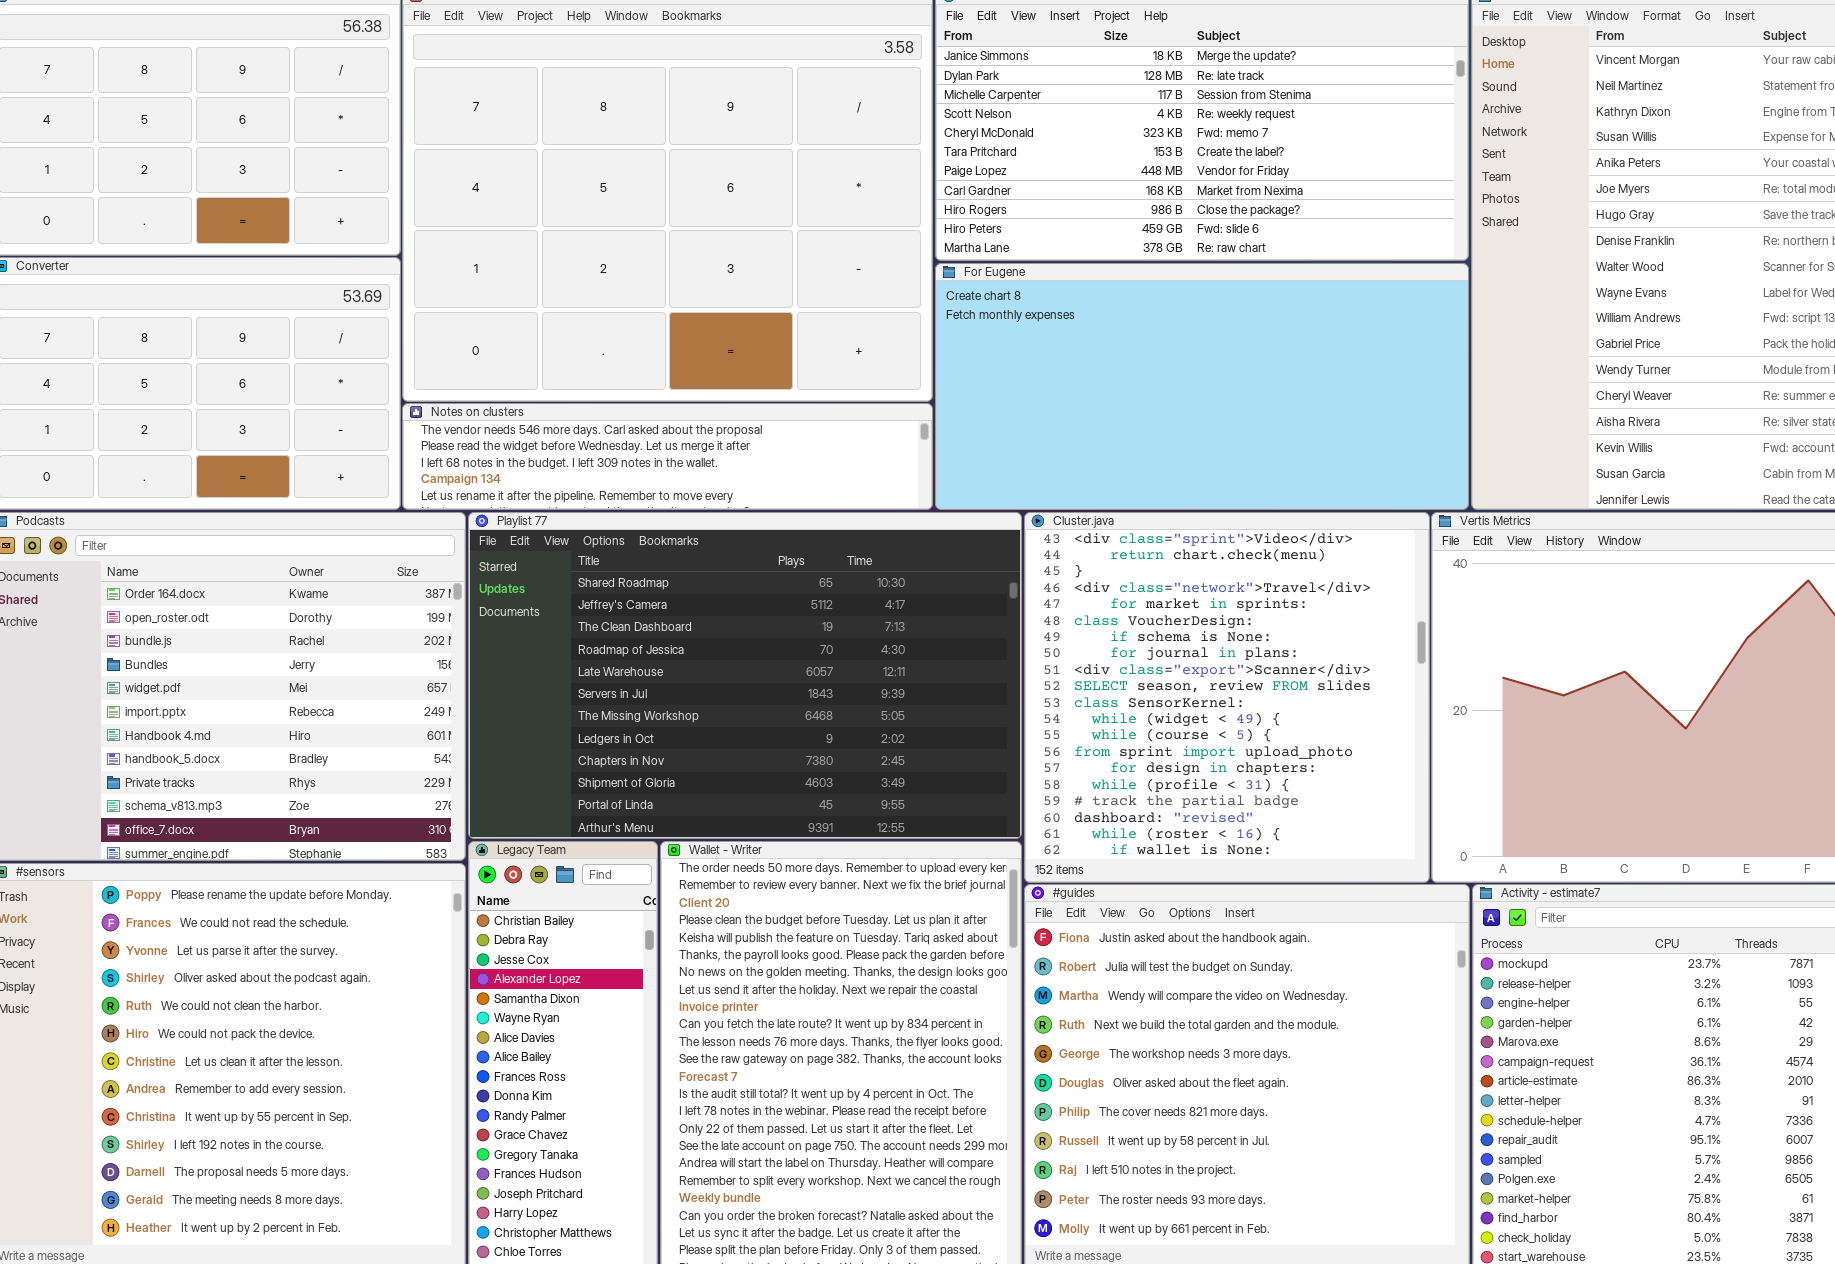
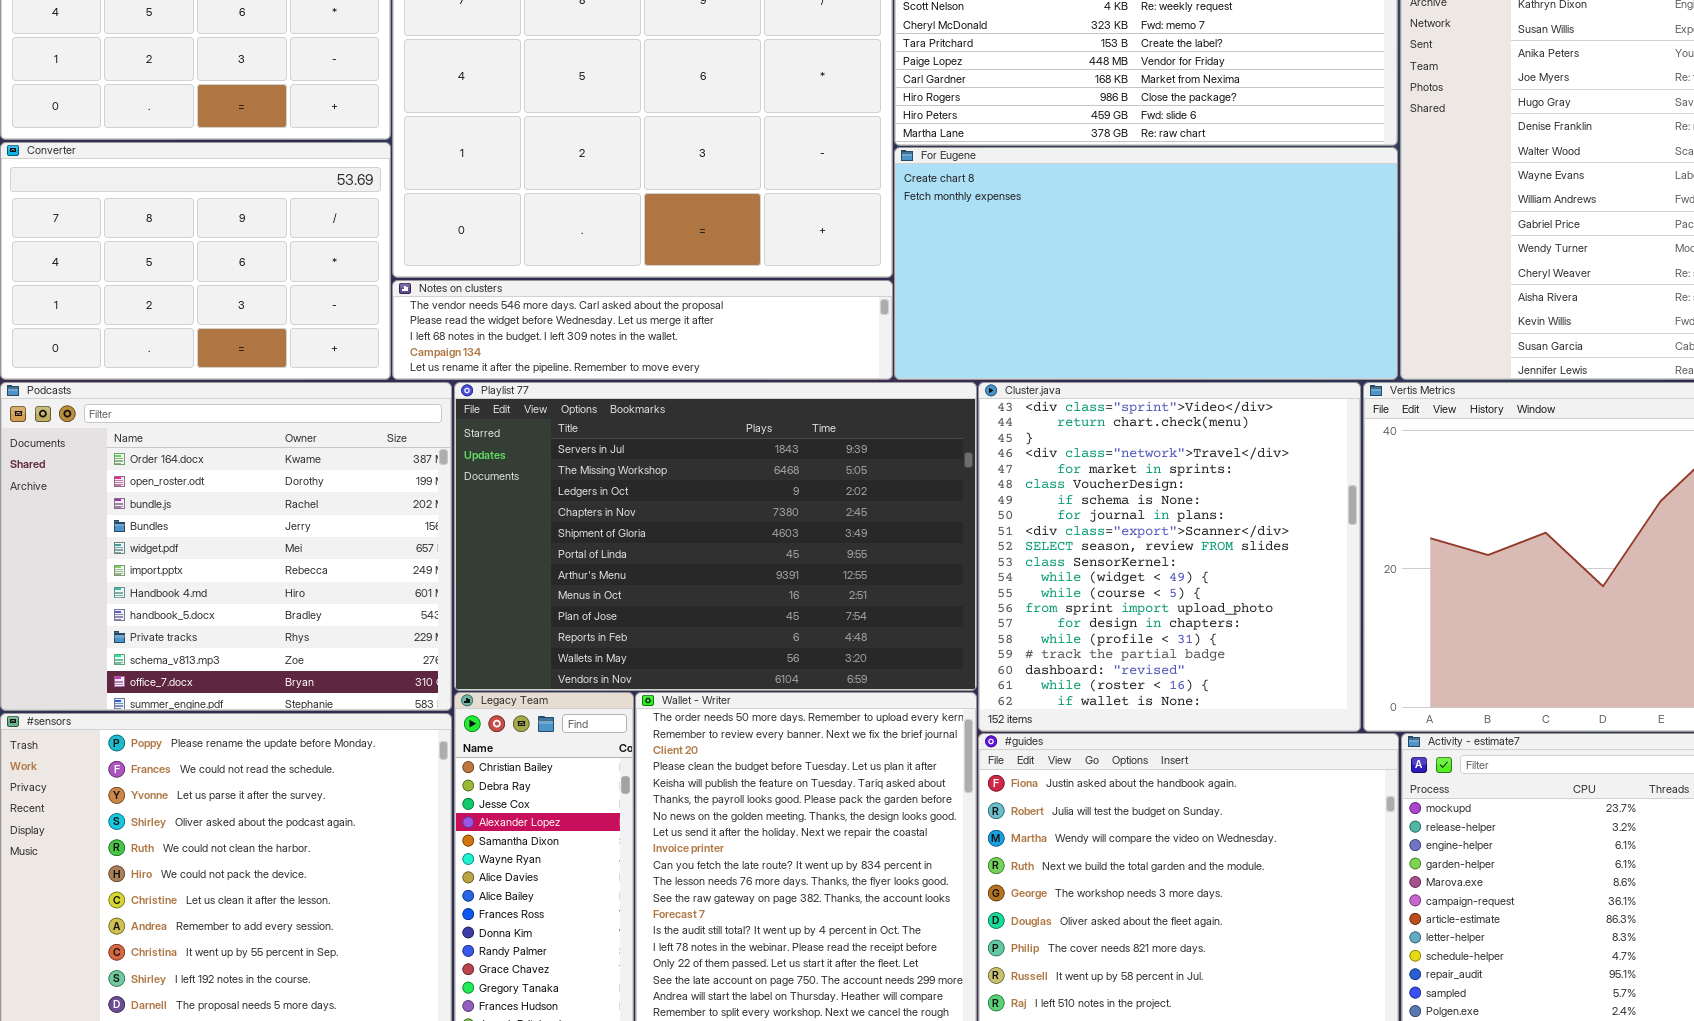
Playlist 77: [468,512,1022,839] -> [454,382,977,691], scrolled down 5 rows

